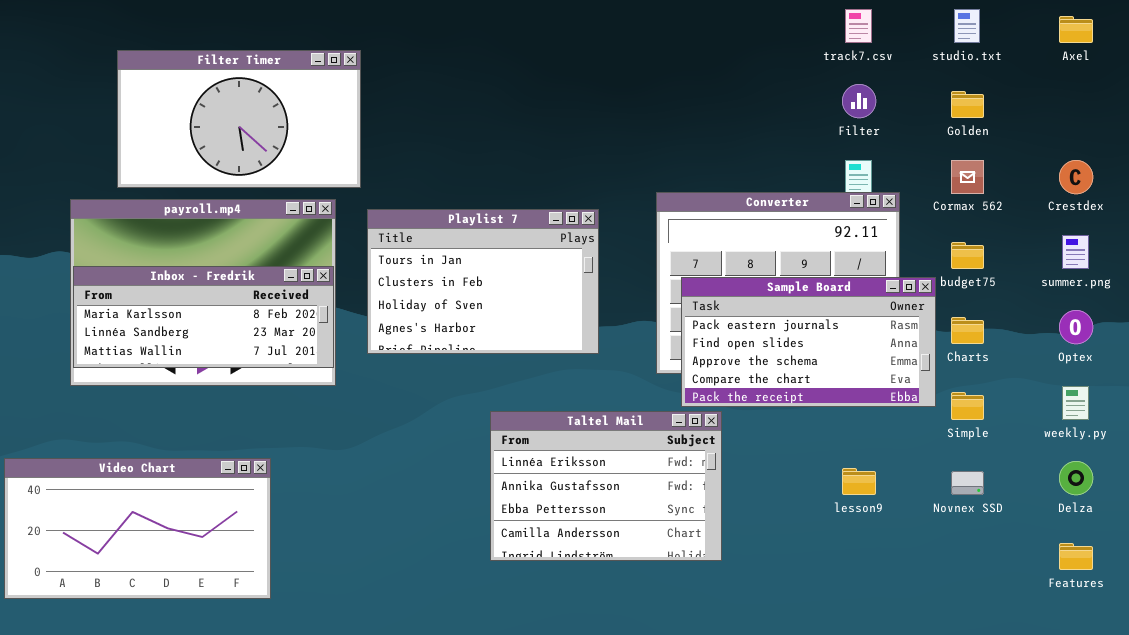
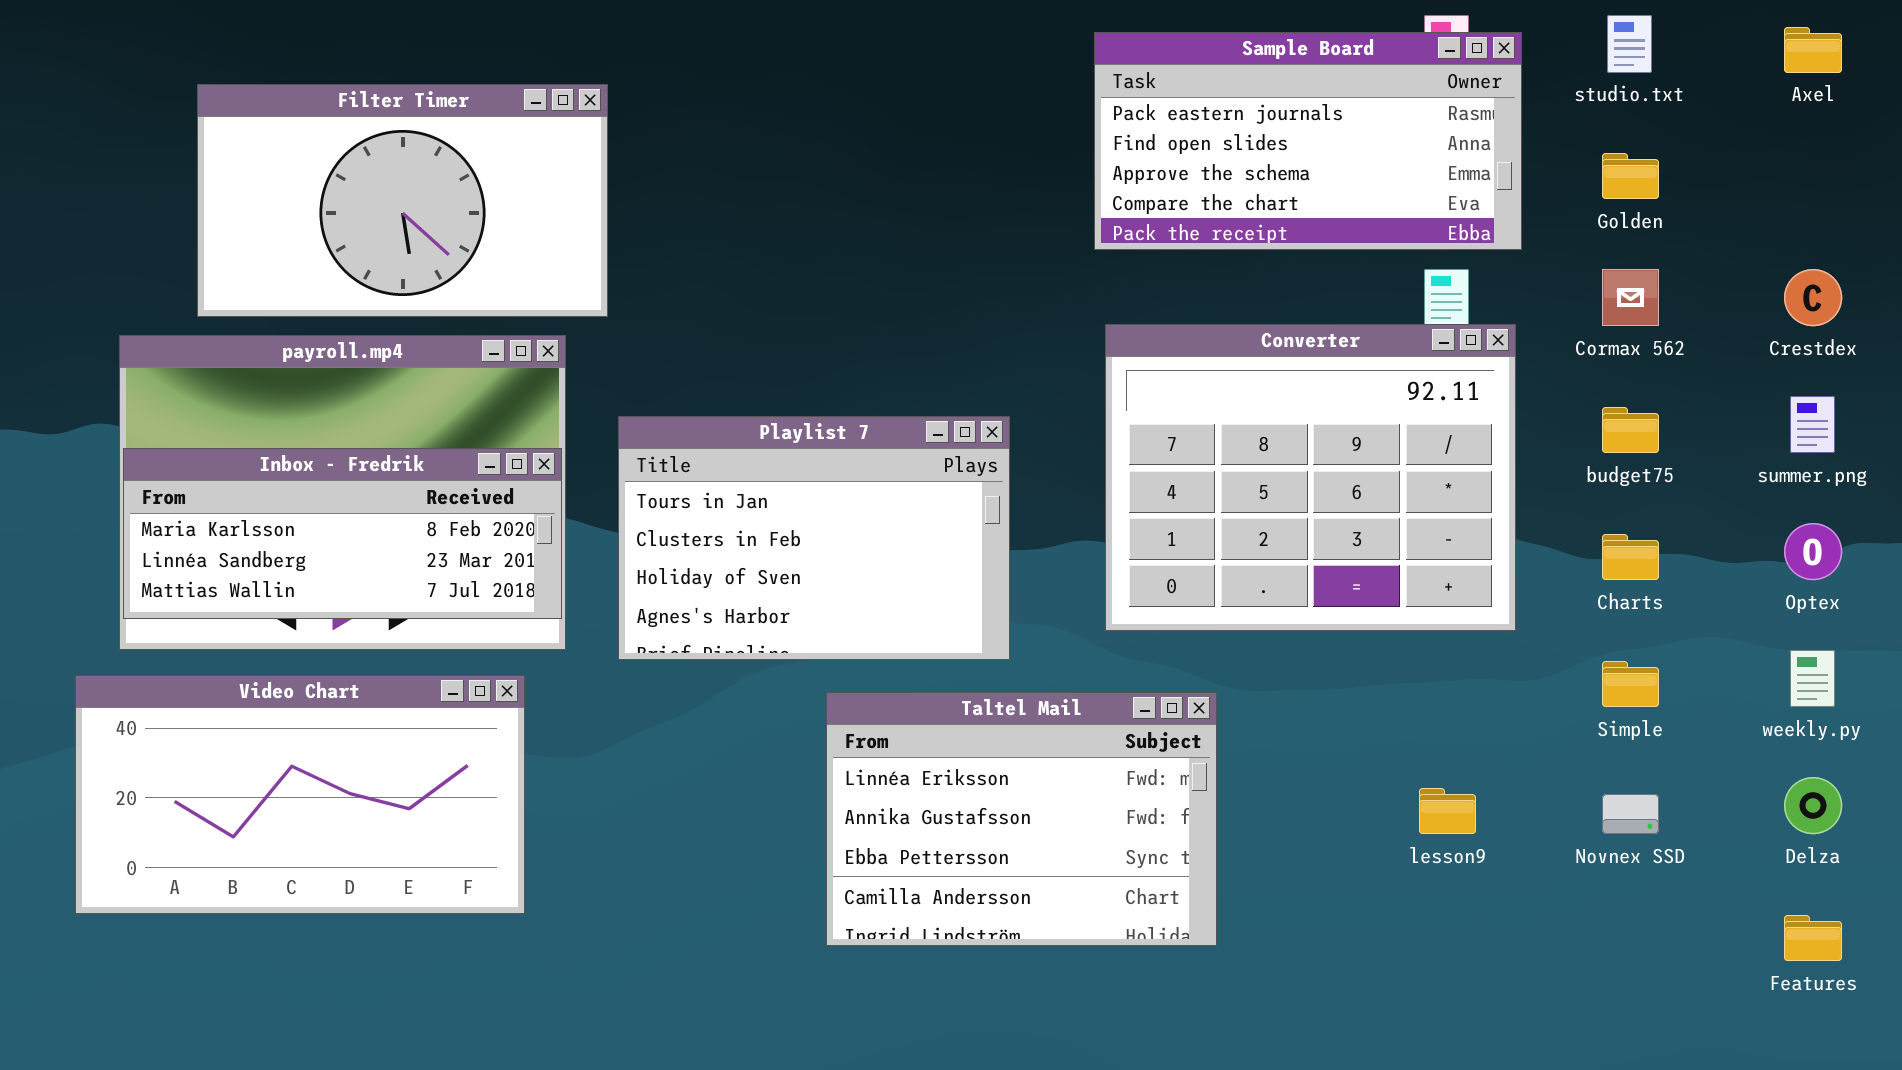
Playlist 7: [367,209,599,354] -> [618,416,1010,660], moved
Sample Board: [681,277,936,407] -> [1094,32,1522,250], moved
Video Chart: [4,458,271,599] -> [75,675,525,914], moved

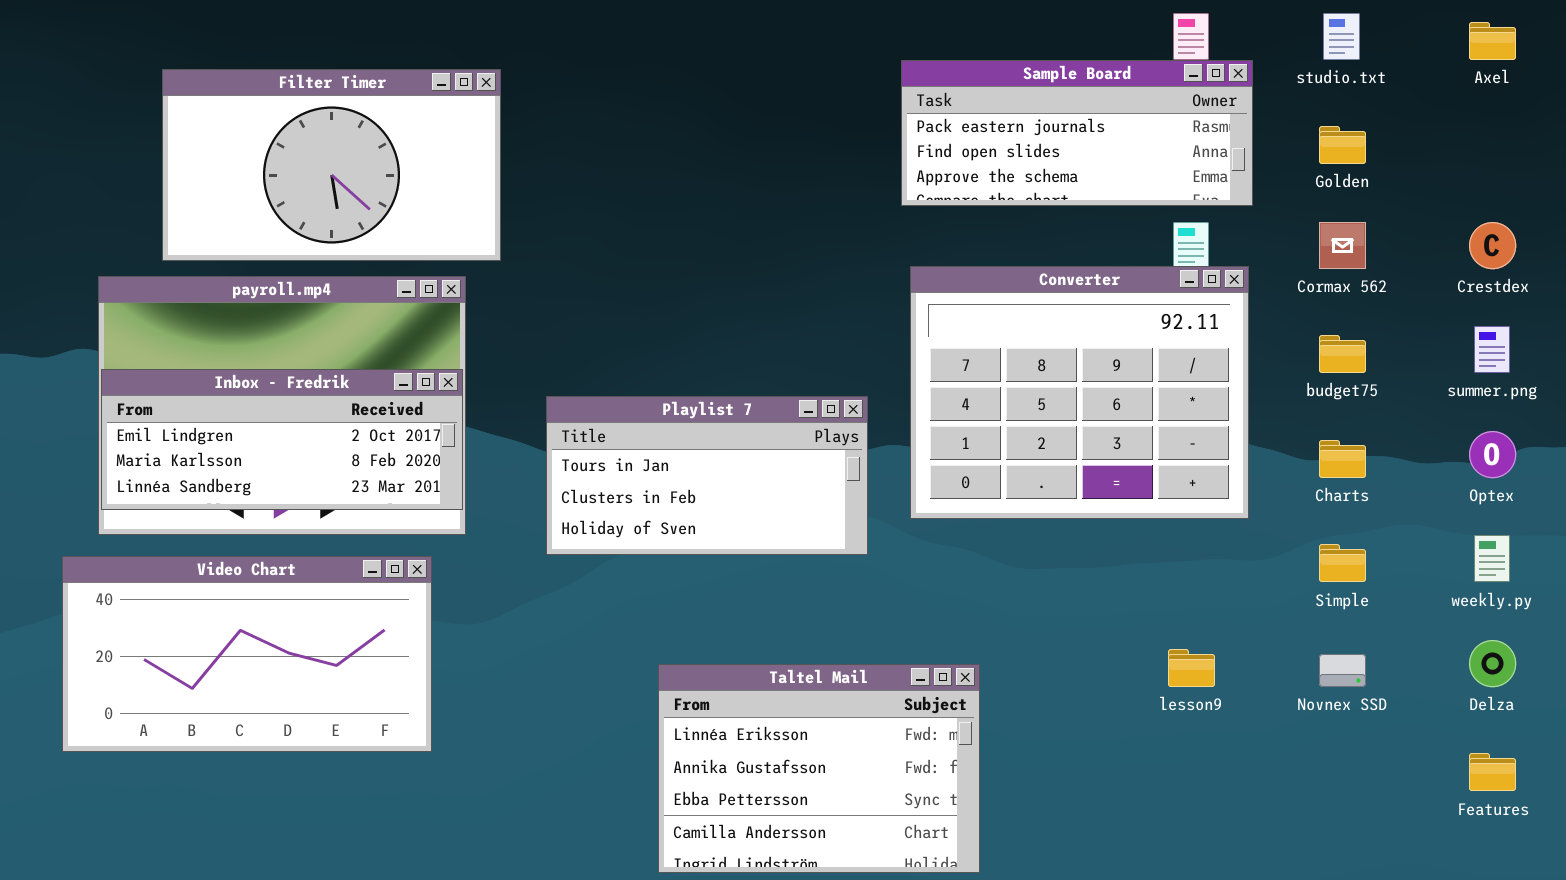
Sample Board: [1094,32,1522,250] -> [901,60,1253,206], resized
Playlist 7: [618,416,1010,660] -> [546,396,868,555], moved, resized
Inbox - Fredrik: [123,448,562,619] -> [101,369,463,510], scrolled up 1 row
Taltel Mail: [826,692,1217,946] -> [658,664,980,873], moved

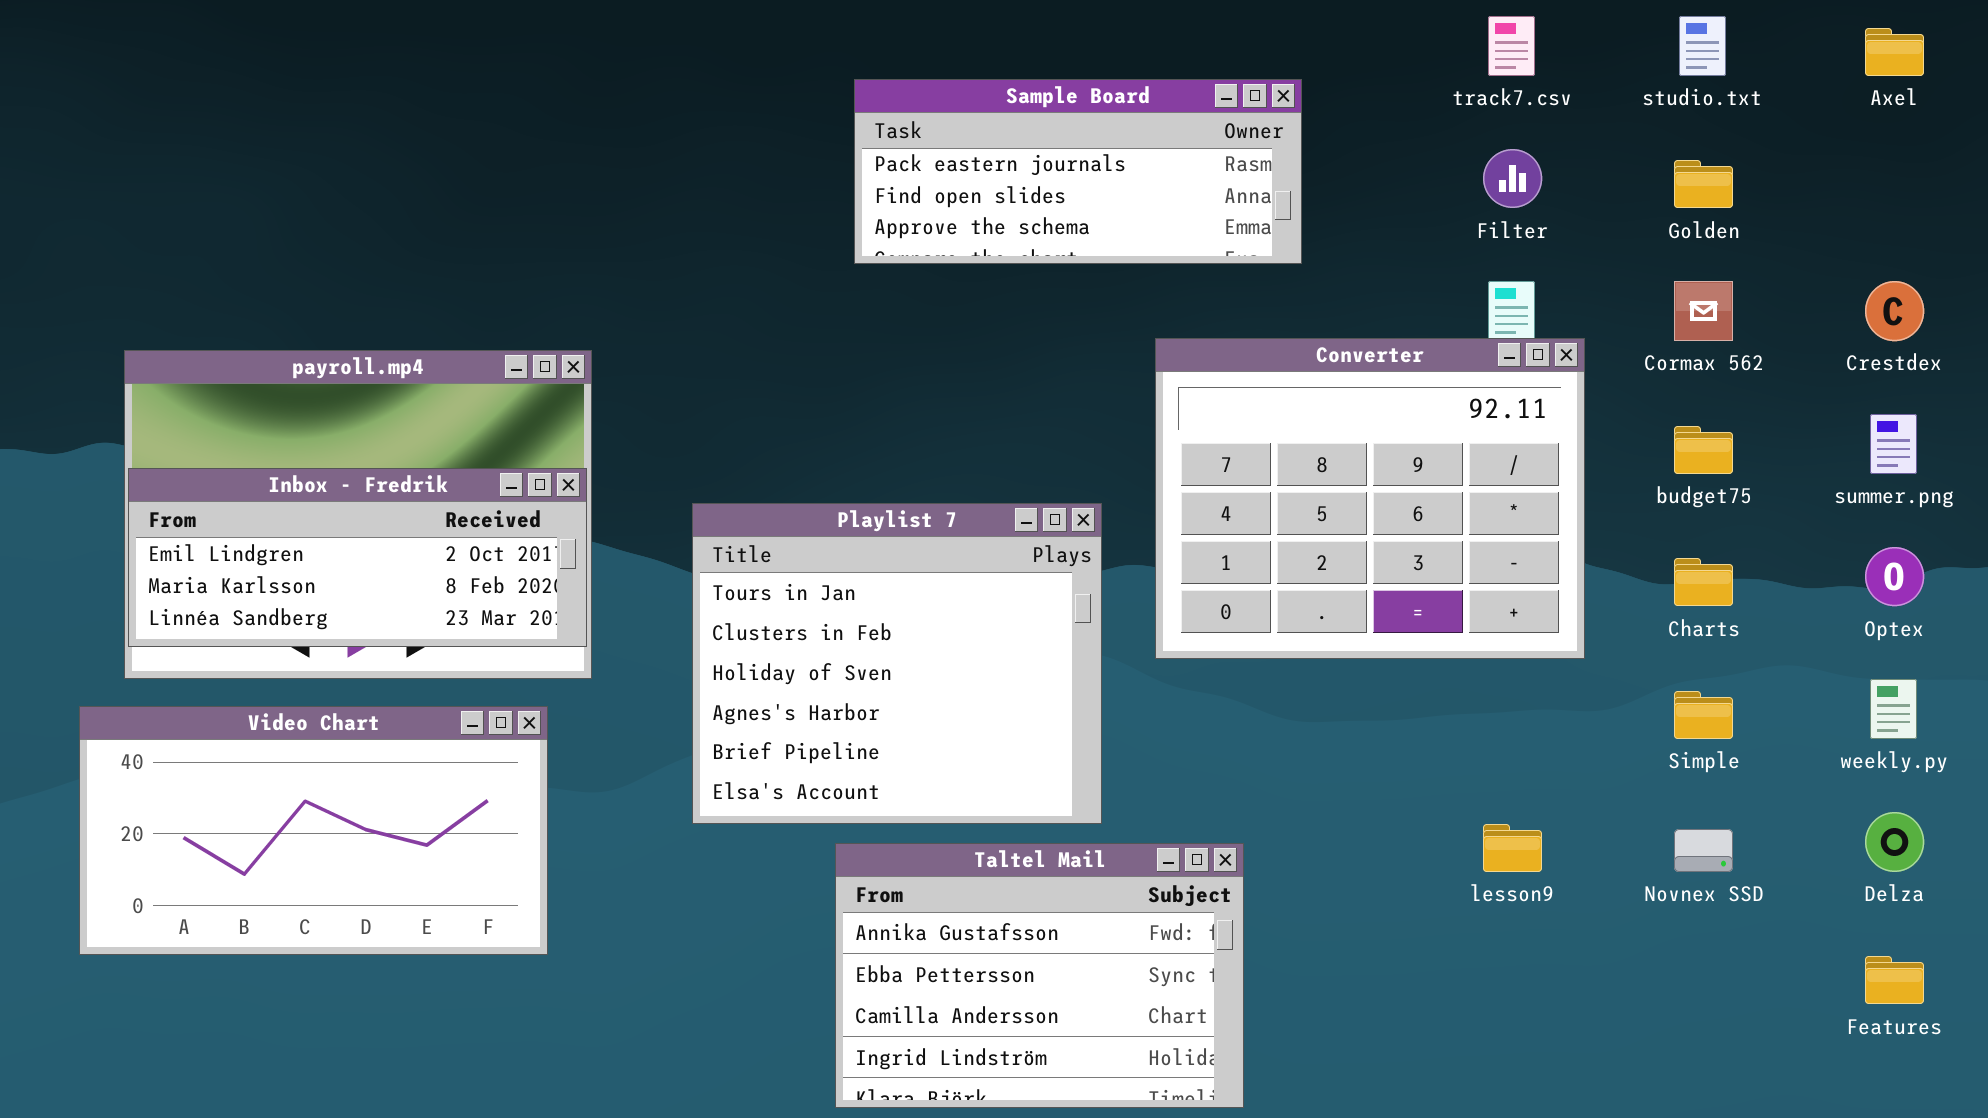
Sample Board: [901,60,1253,206] -> [854,79,1302,264], moved
Filter Timer: [162,69,501,261] -> none, closed
Playlist 7: [546,396,868,555] -> [692,503,1102,824], resized
Taltel Mail: [658,664,980,873] -> [835,843,1244,1108], scrolled down 1 row

